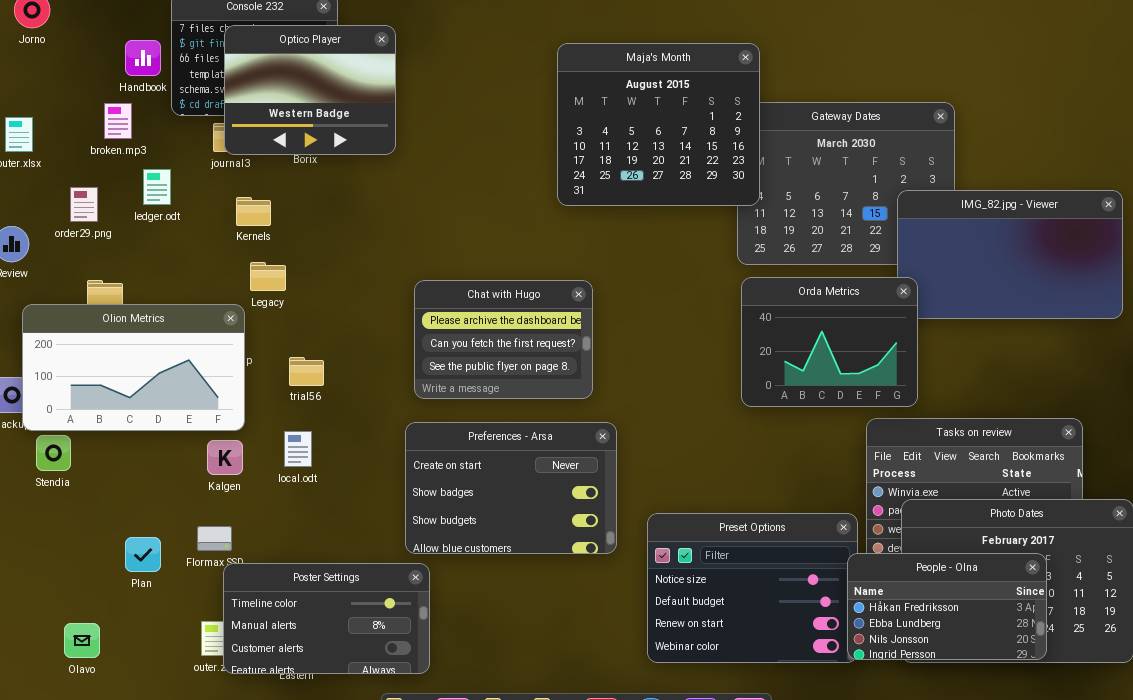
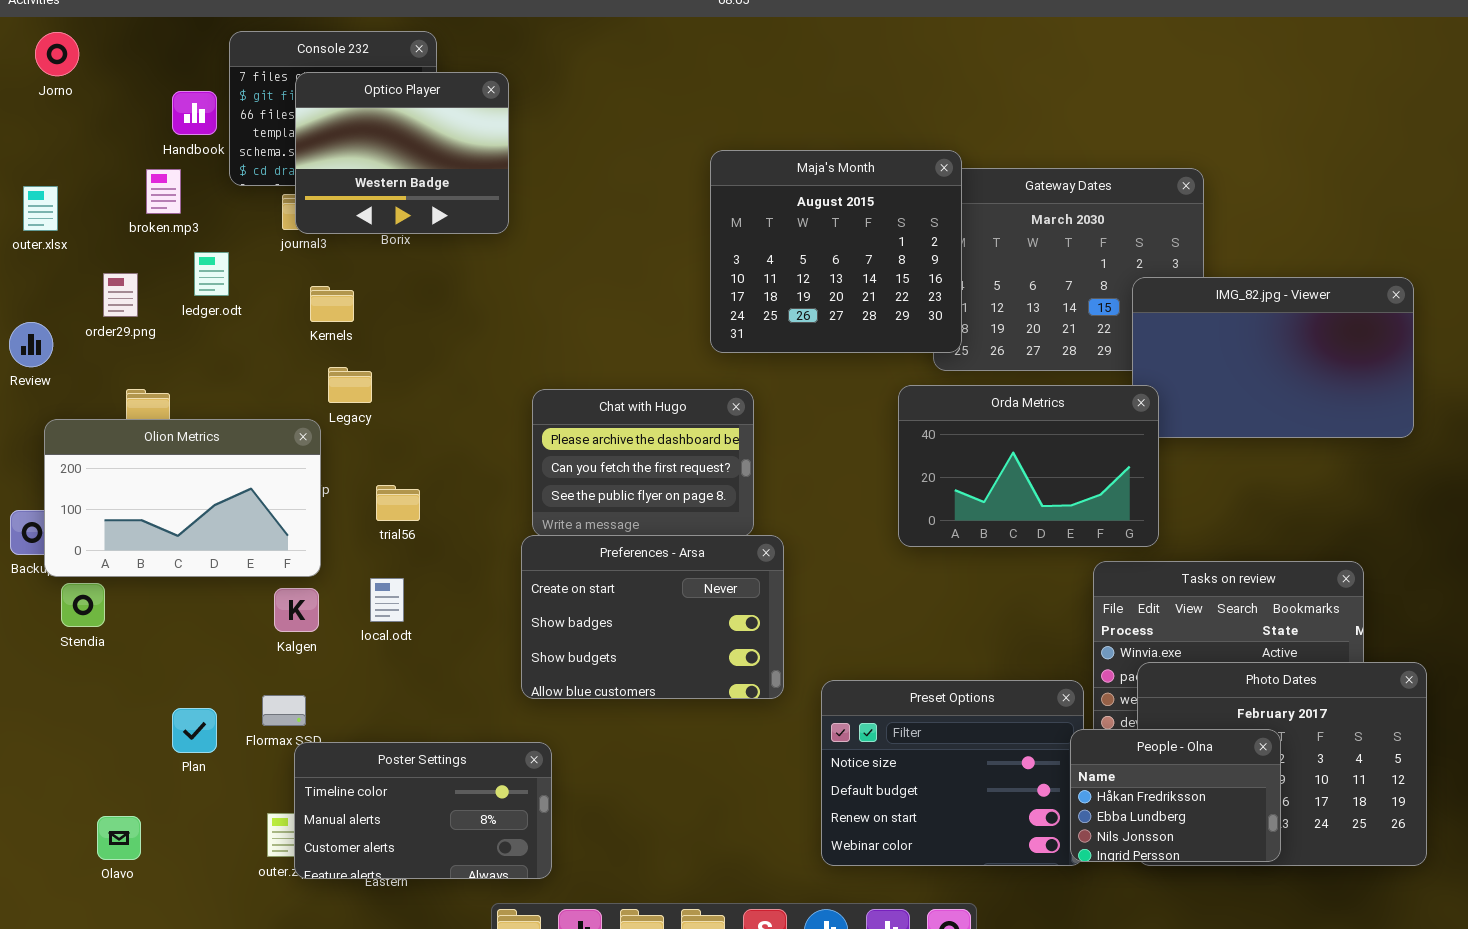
Maja's Month: [557,43,760,206] -> [710,150,962,353], moved
Orda Metrics: [741,277,918,407] -> [898,385,1159,547], resized
Preferences - Arsa: [405,422,617,554] -> [521,535,784,699], moved
People - Olna: [847,553,1047,660] -> [1070,729,1281,862], resized

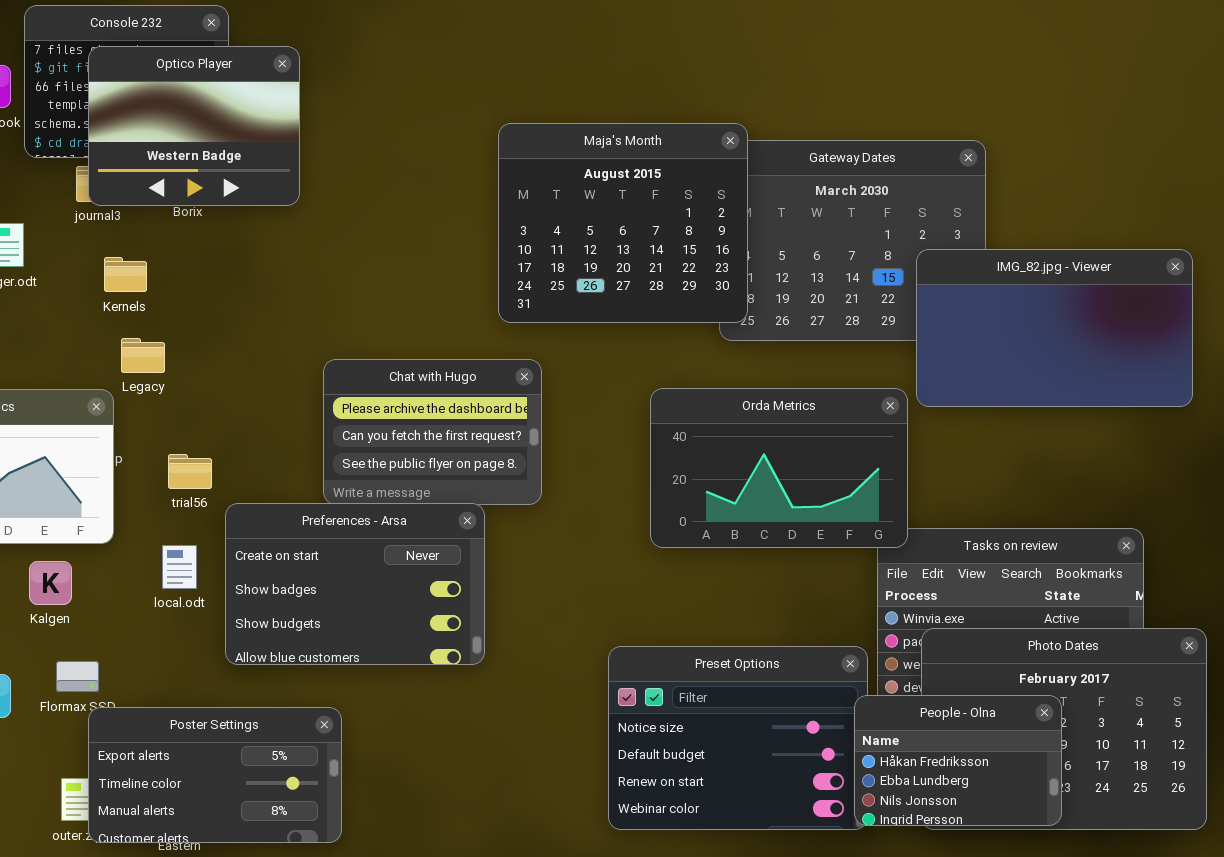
Orda Metrics: [898,385,1159,547] -> [650,388,908,548], moved
Preferences - Arsa: [521,535,784,699] -> [225,503,485,665], moved
Kalgen: [274,588,319,632] -> [29,561,72,605], moved
Poster Settings: [294,742,552,879] -> [88,707,342,843], scrolled up 1 row

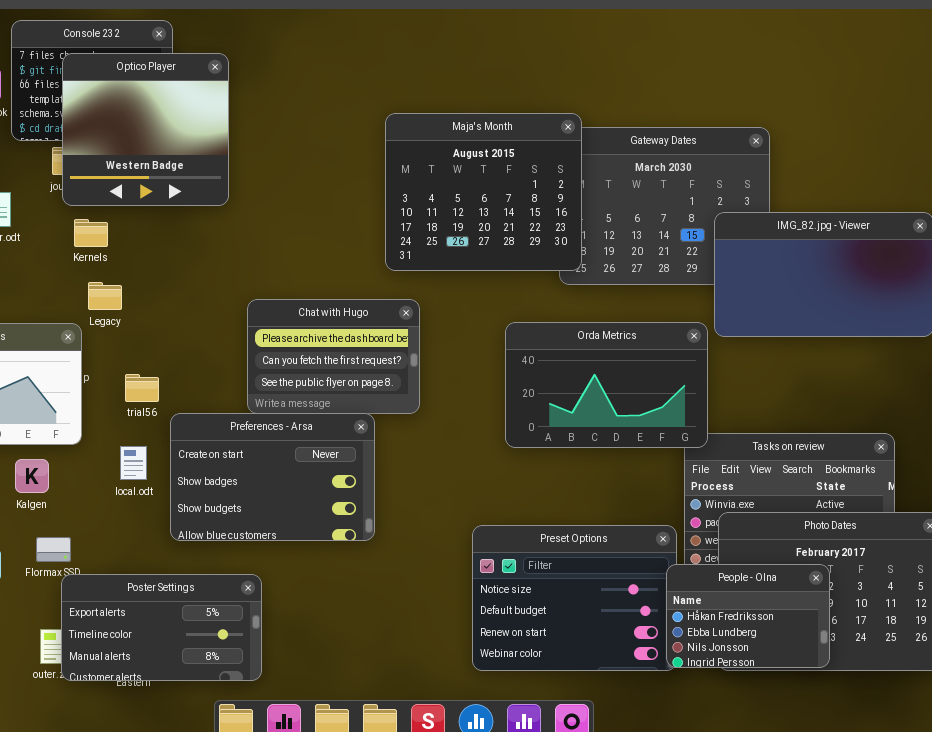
Optico Player: [88,46,300,206] -> [62,53,229,206], resized

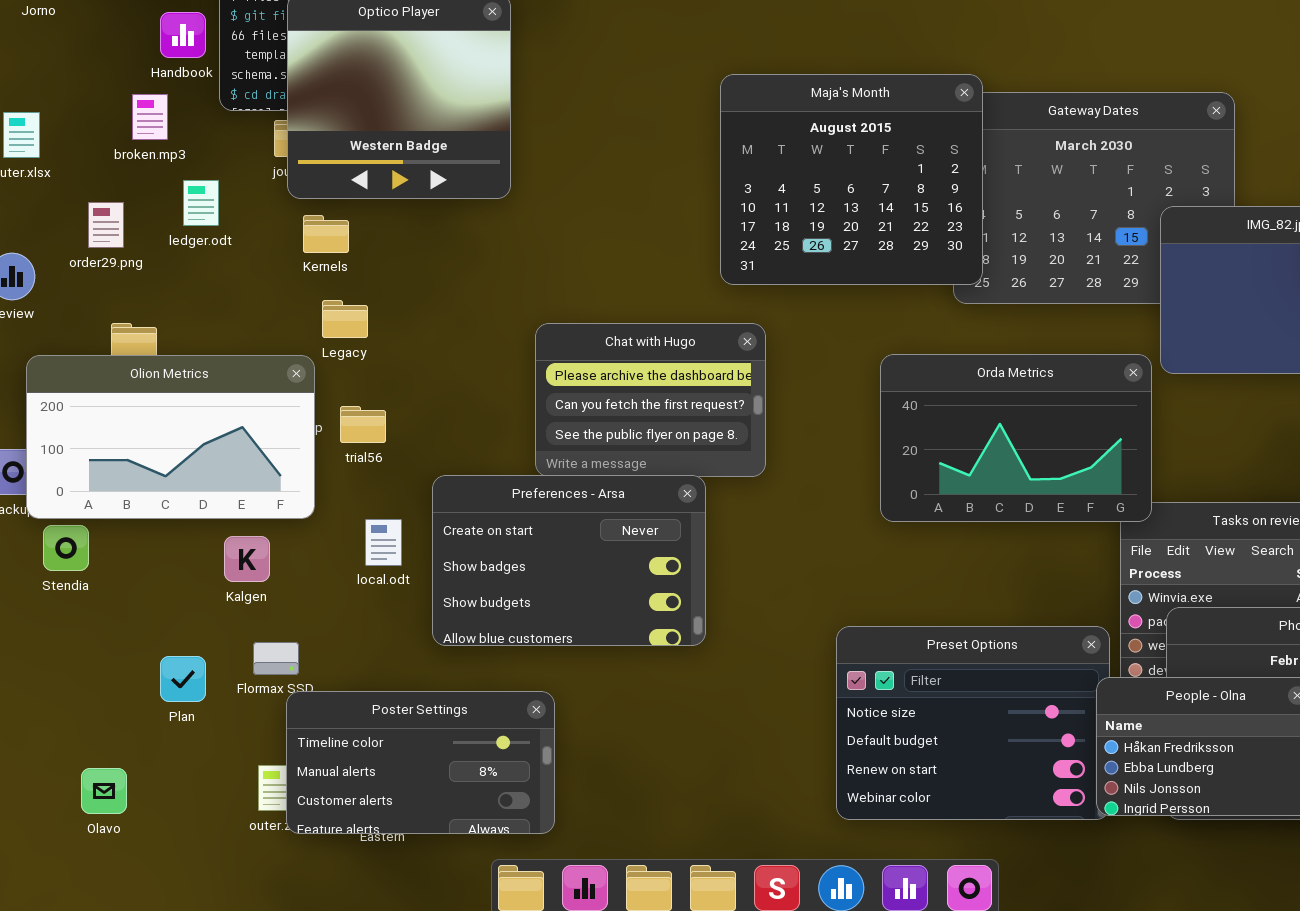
trial56: [125,374,159,402] -> [340,406,386,443], moved
Poster Settings: [61,574,262,681] -> [286,691,555,834], scrolled down 1 row

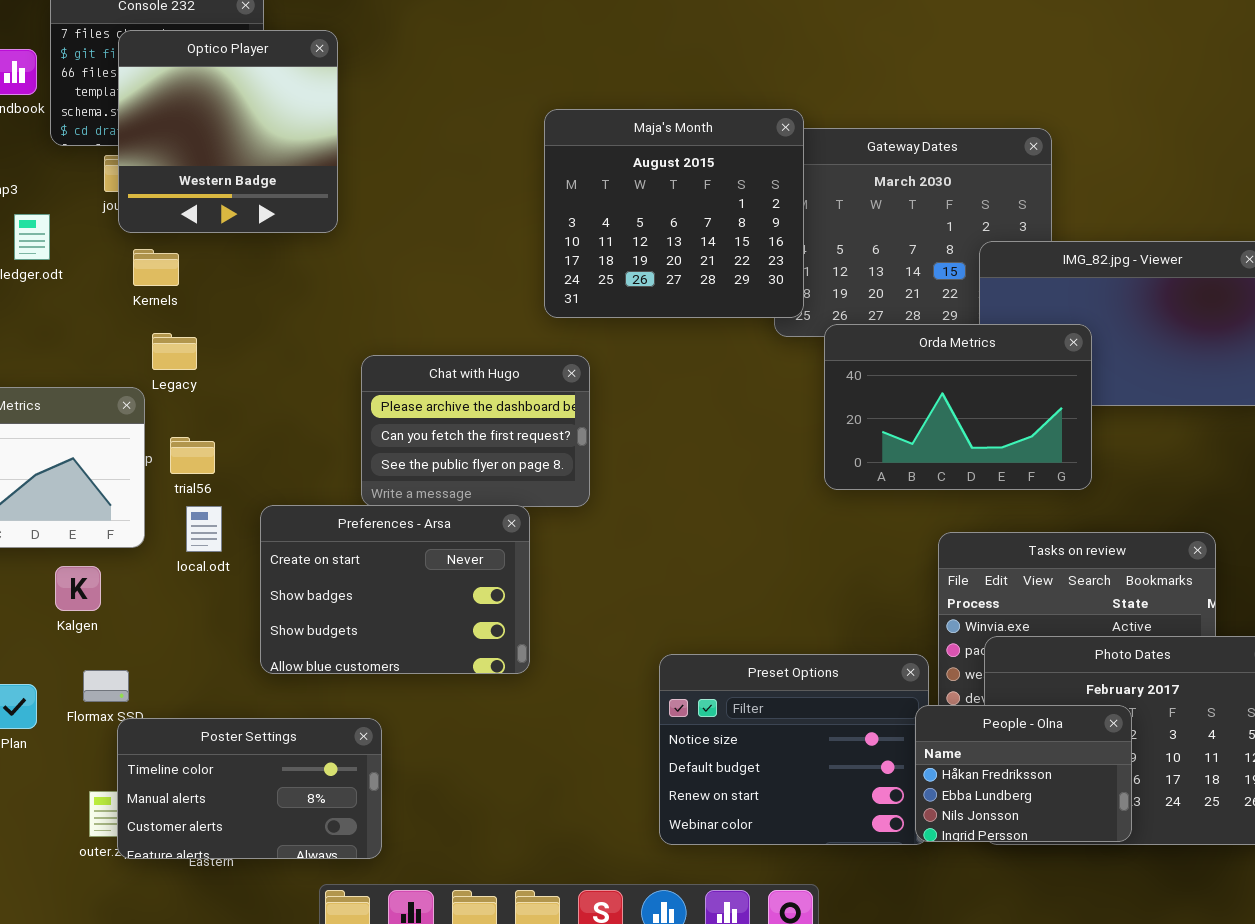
Orda Metrics: [880,354,1152,522] -> [824,324,1092,490], moved
local.odt: [365,519,402,566] -> [186,506,222,552], moved

